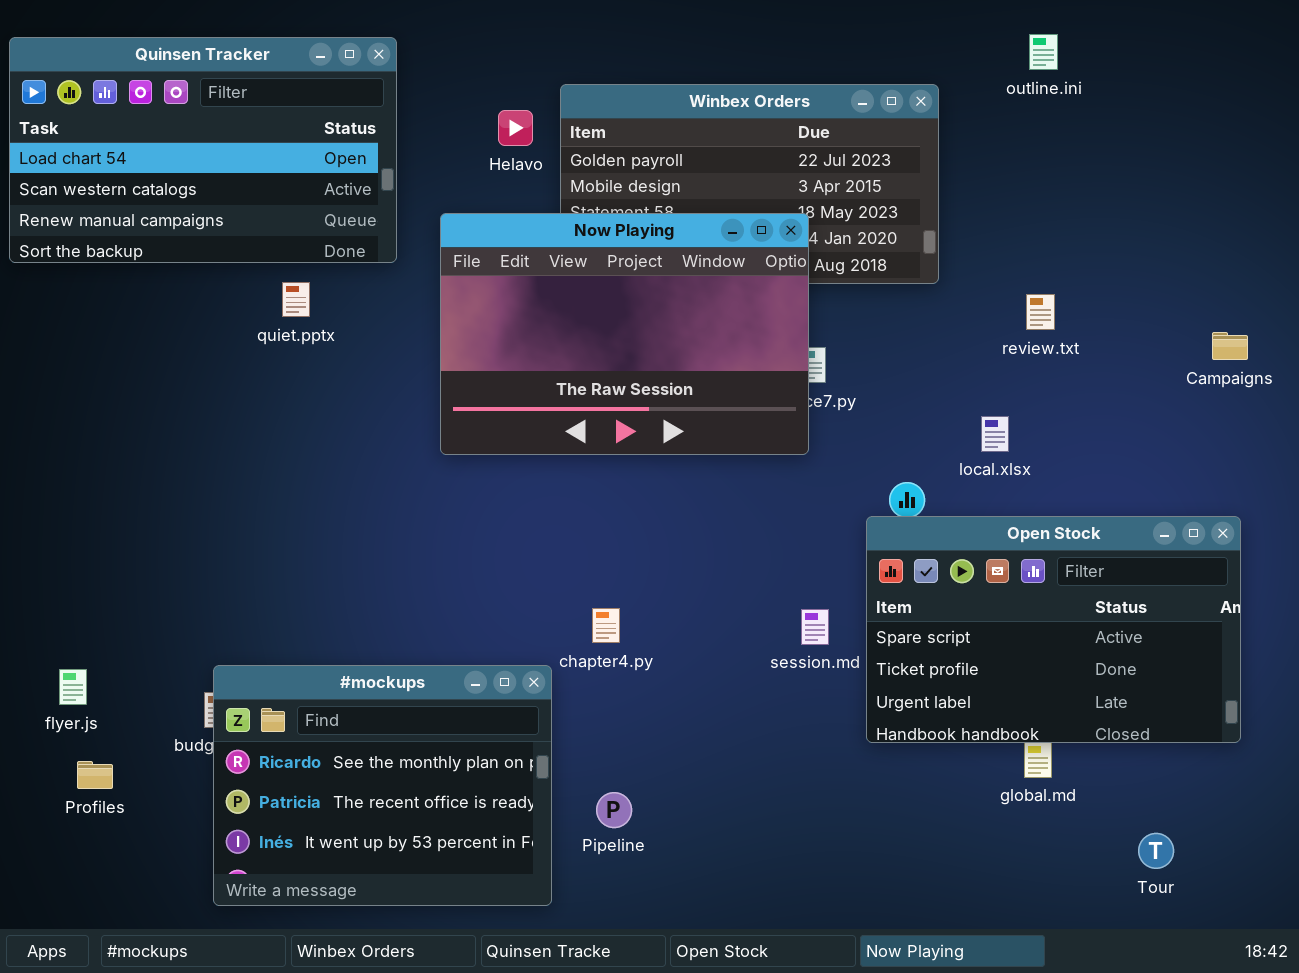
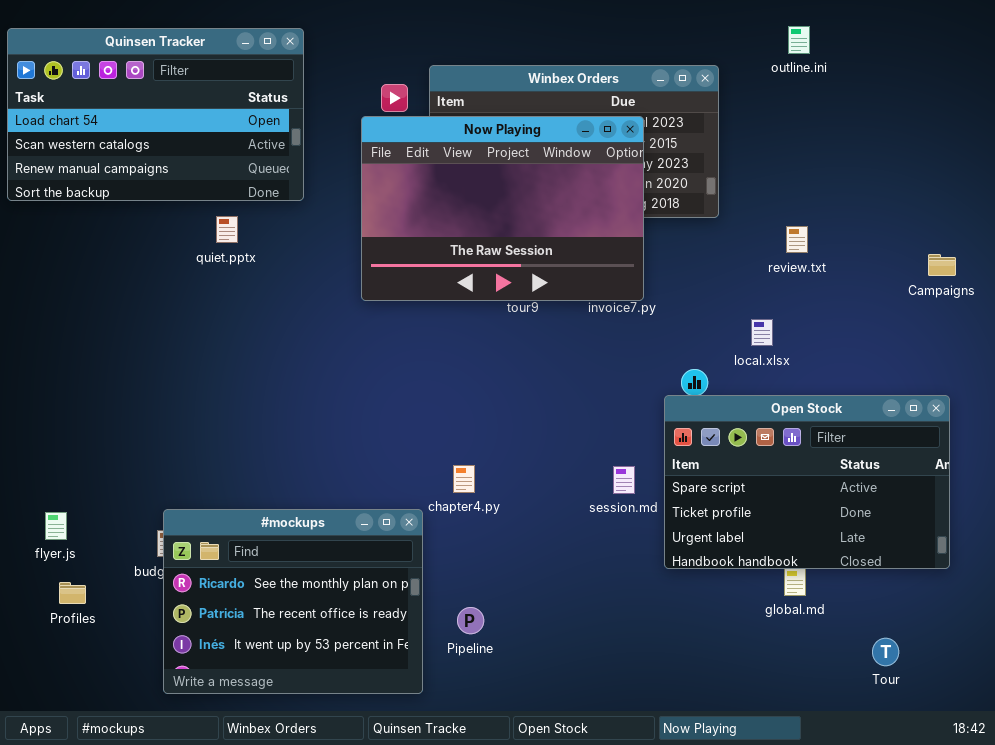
Now Playing: [440,213,809,455] -> [361,116,644,301], moved

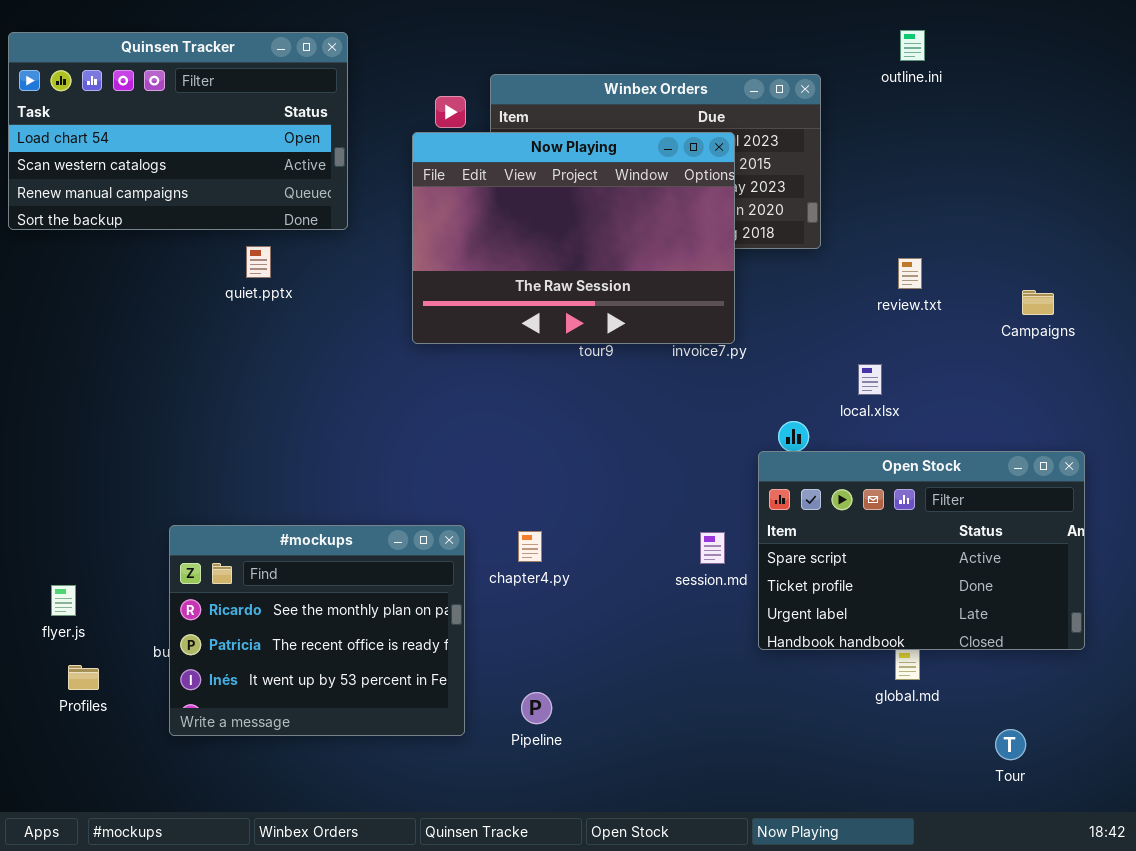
Campaigns: [928,254,956,276] -> [1022,290,1054,315], moved
#mockups: [163,509,423,694] -> [169,525,465,736], moved

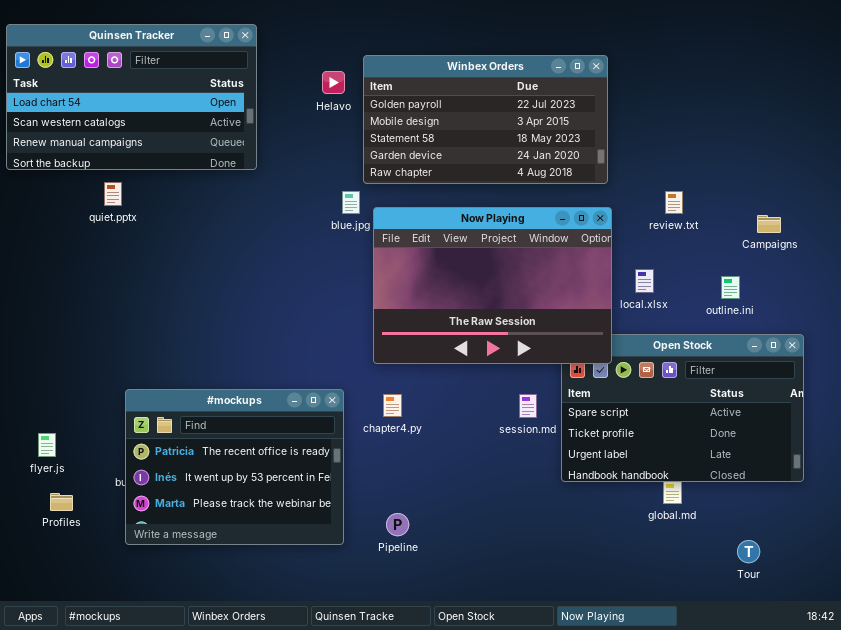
outline.ini: [900,30,925,61] -> [721,276,740,299], moved
Now Playing: [412,132,735,344] -> [373,207,612,364], moved
quiet.pptx: [246,246,271,278] -> [104,182,122,206], moved
#mockups: [169,525,465,736] -> [125,389,344,545], scrolled down 1 row

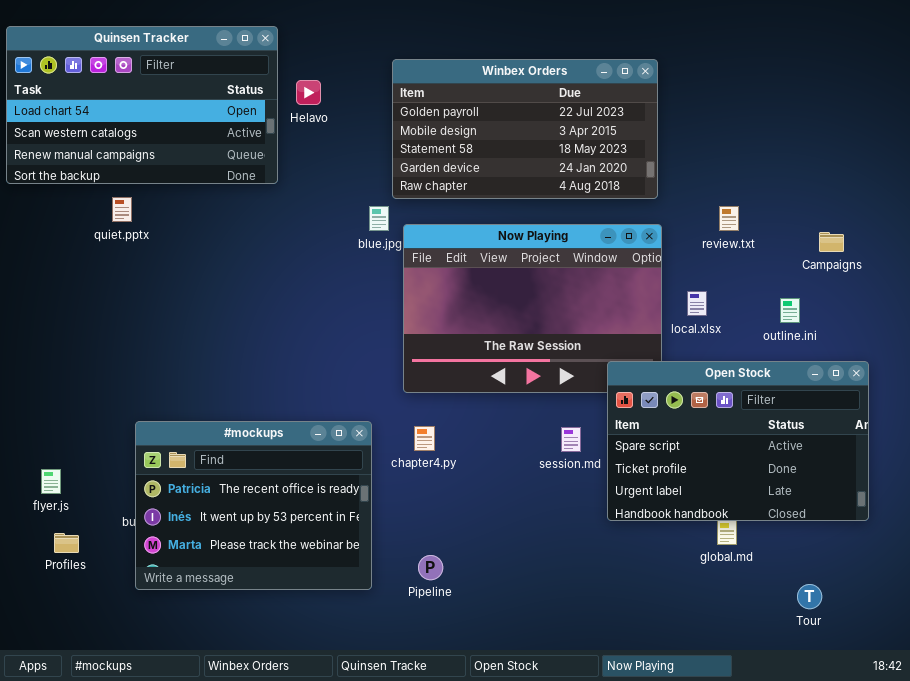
Helavo: [322,71,345,94] -> [296,80,321,105], moved
Open Stock: [561,334,804,482] -> [607,361,869,521], raised

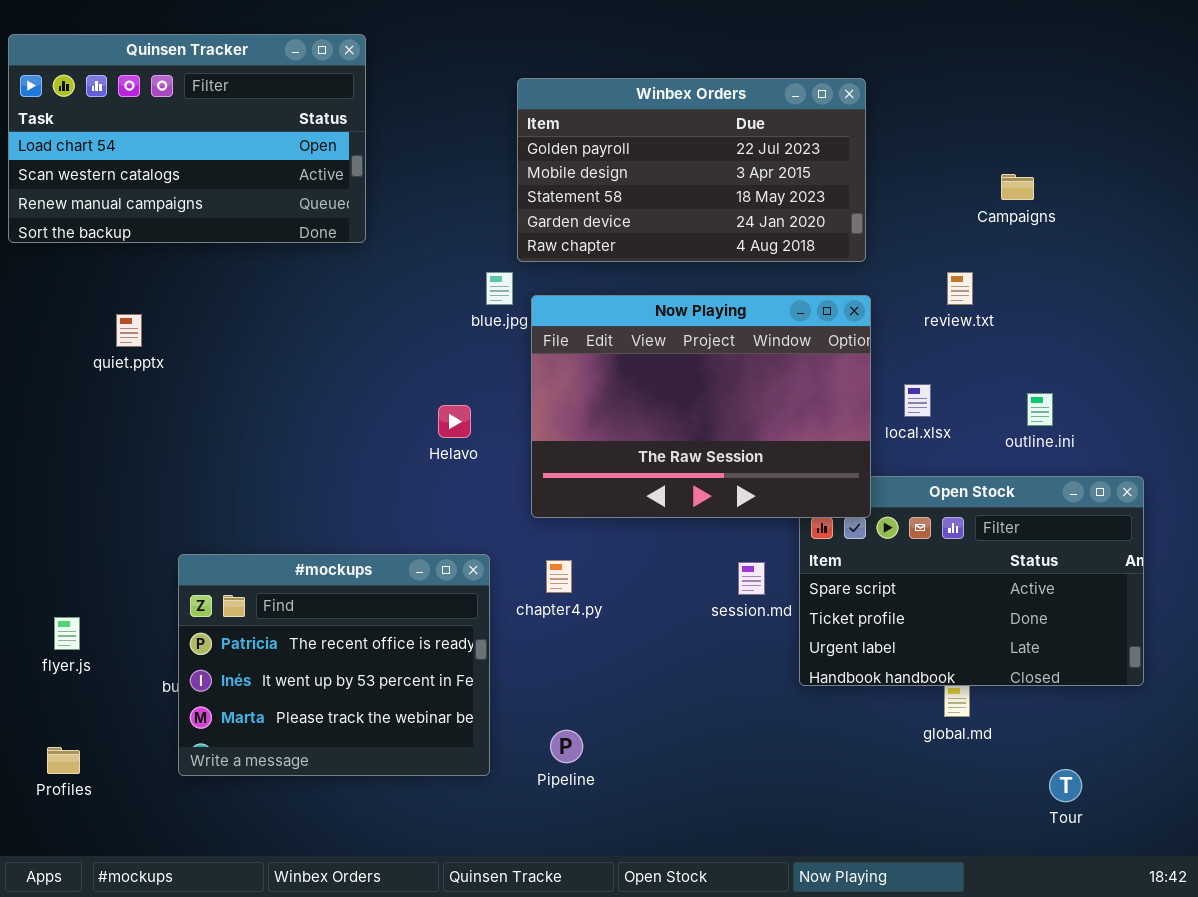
Helavo: [296,80,321,105] -> [438,405,471,438], moved
quiet.pptx: [112,197,132,222] -> [116,314,142,347], moved
Now Playing: [403,224,662,393] -> [531,295,871,518], raised
Campaigns: [819,232,844,252] -> [1001,174,1034,200], moved
Profiles: [54,533,79,553] -> [47,747,80,774], moved

